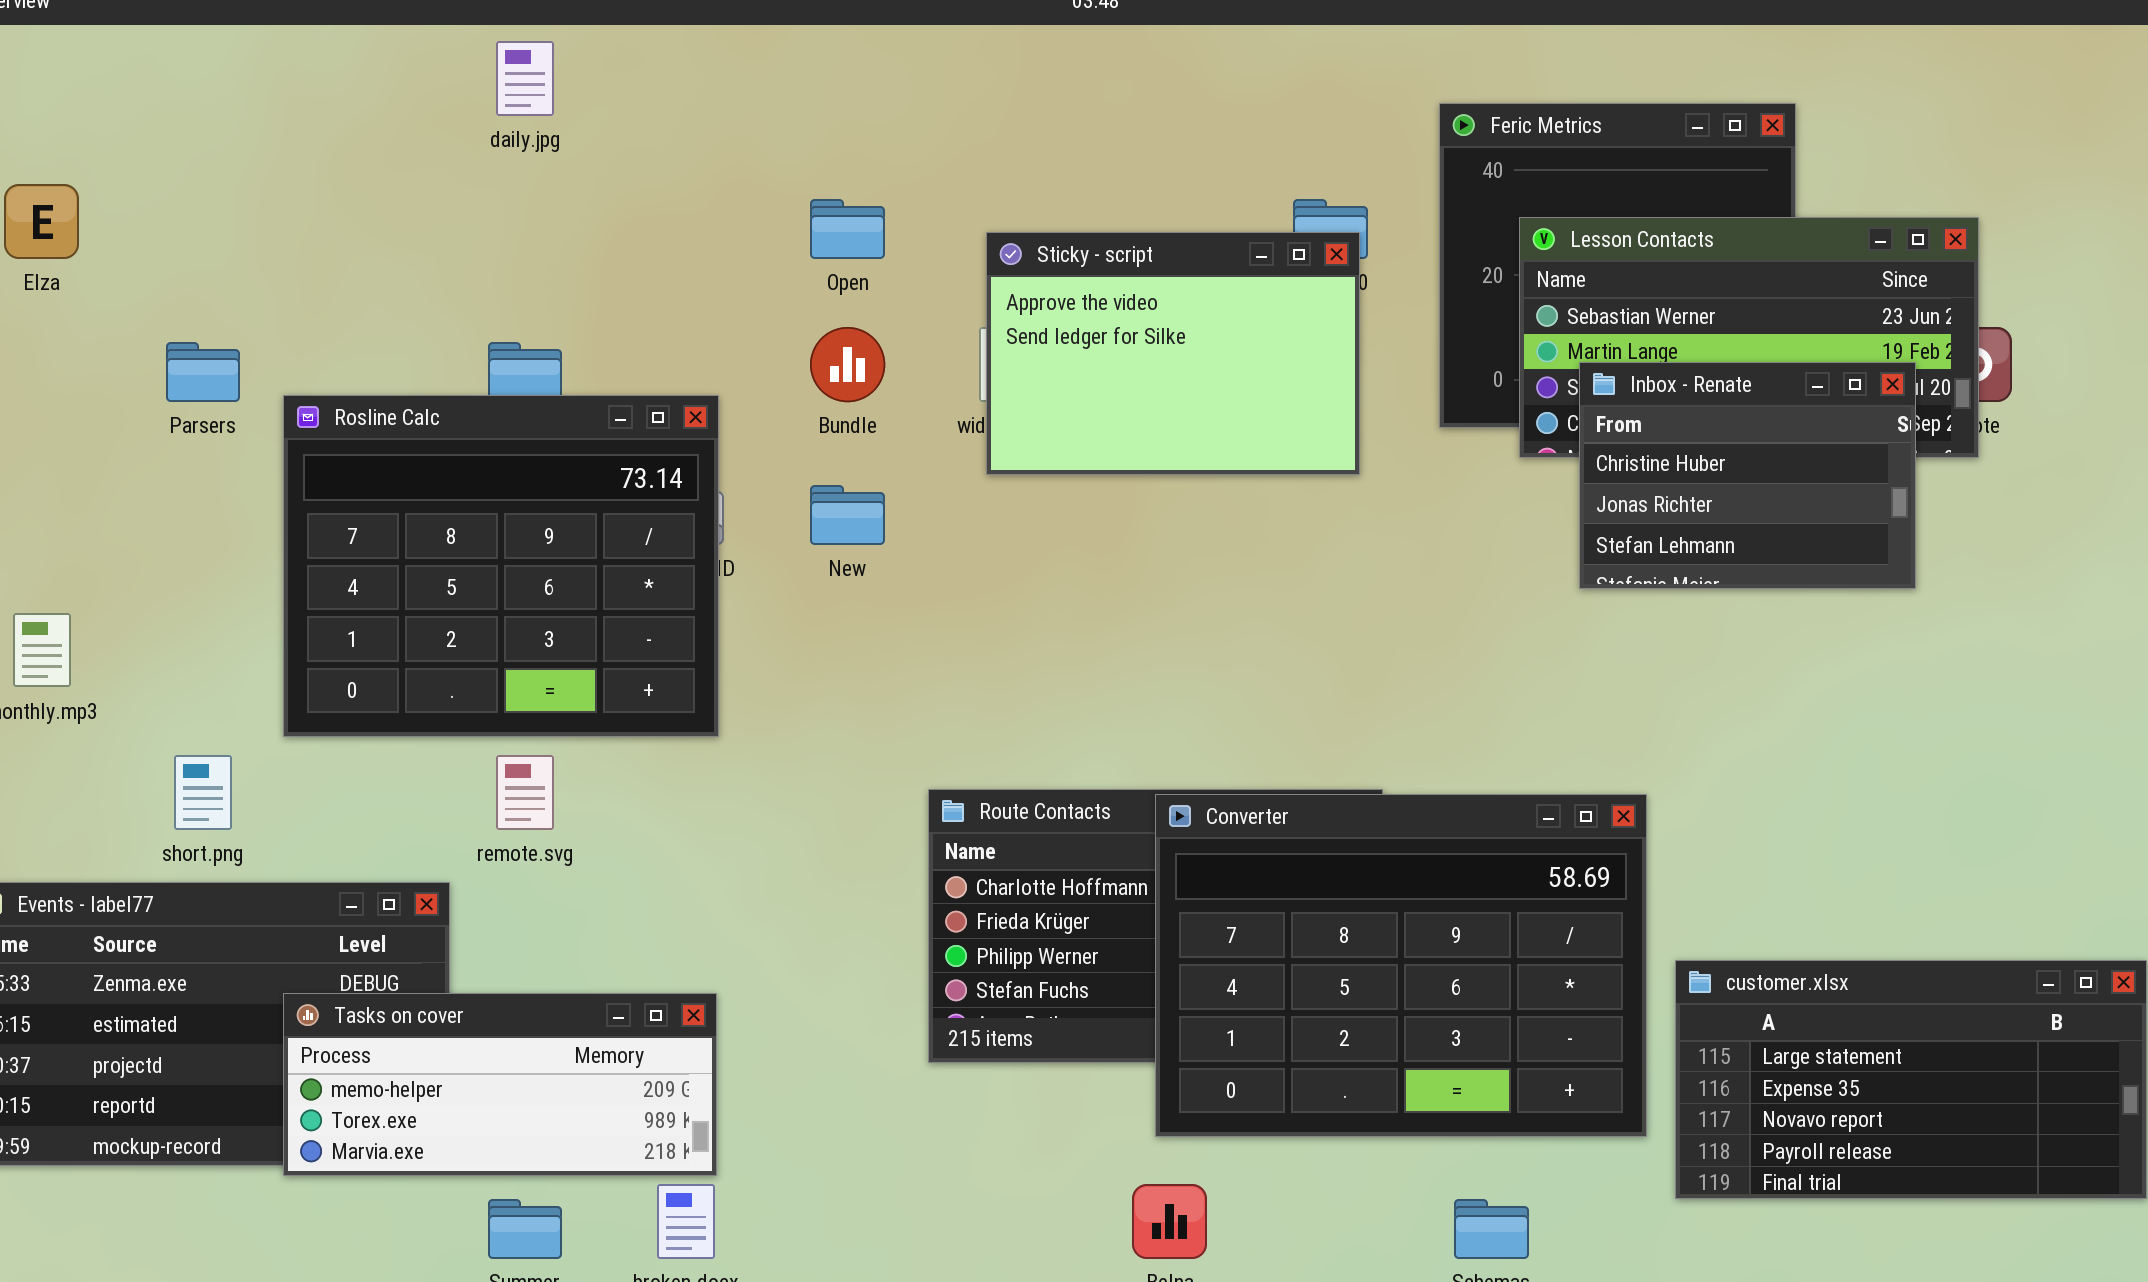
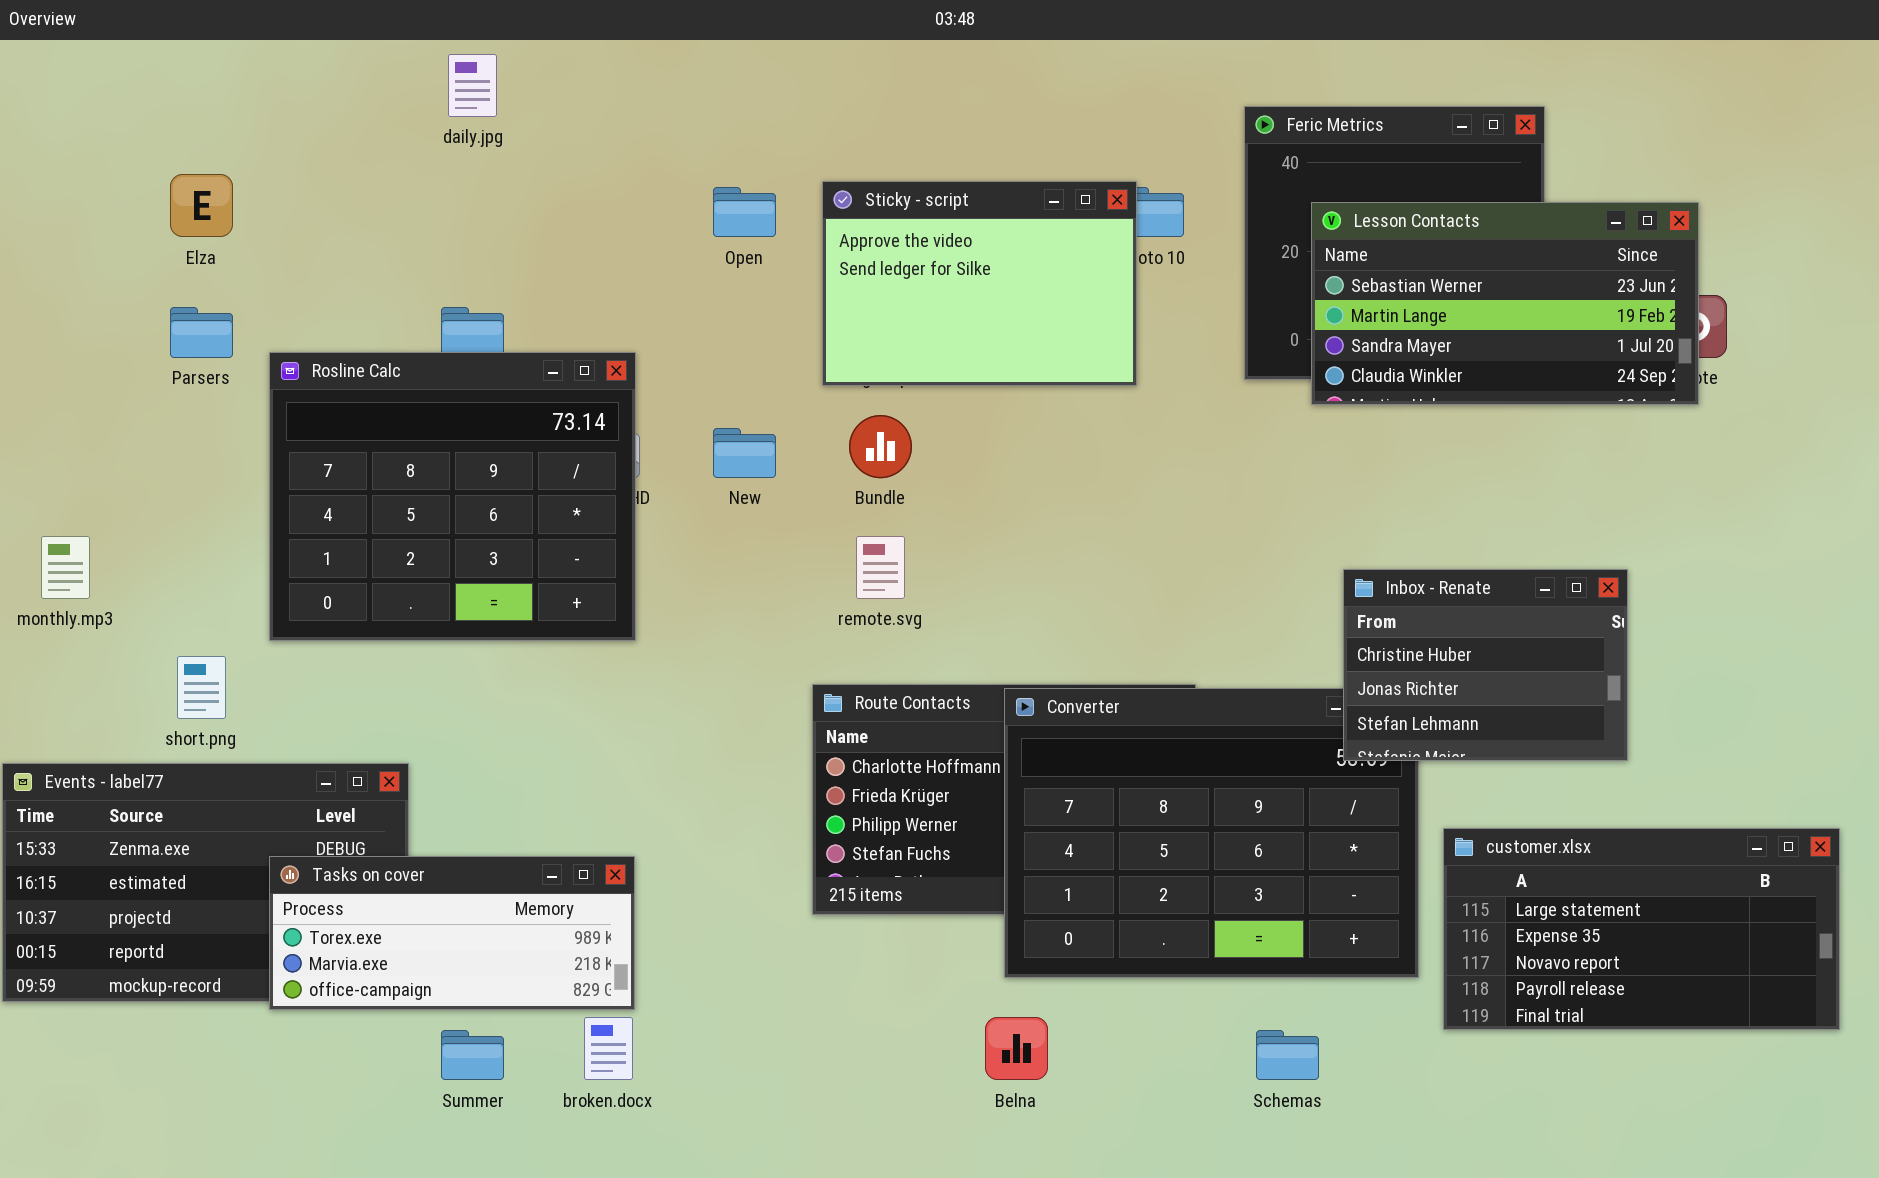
Elza: [4,184,79,259] -> [170,174,233,237], moved
Sticky - script: [986,232,1360,475] -> [822,181,1137,386], moved
Bundle: [810,327,885,402] -> [849,415,912,478], moved
Inbox - Renate: [1579,362,1916,589] -> [1343,569,1628,761], moved
remote.svg: [496,755,554,830] -> [856,536,905,599], moved
Tasks on cover: [283,993,717,1176] -> [269,856,635,1010], scrolled down 1 row

